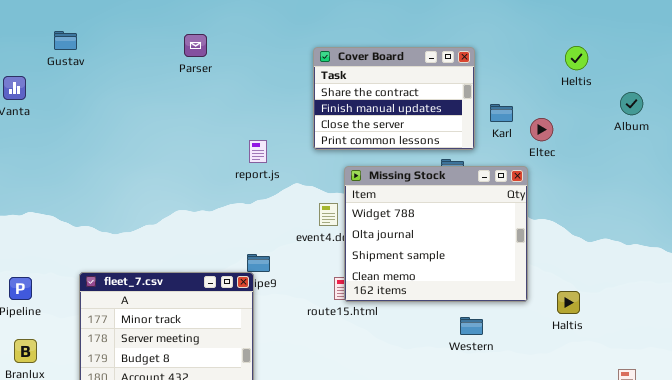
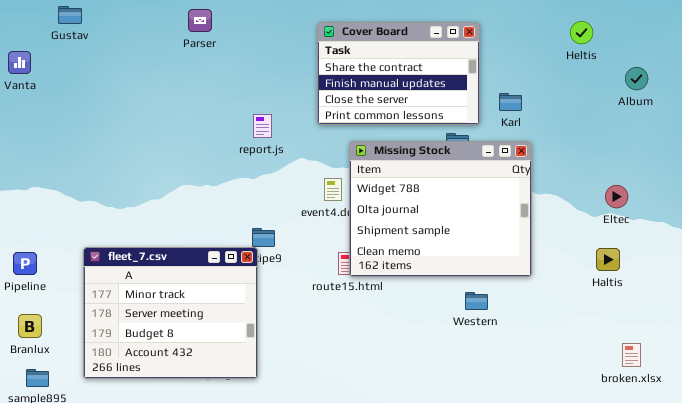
Karl: [490,104,513,122] -> [499,93,522,111], moved
Eltec: [530,118,553,141] -> [605,185,628,208], moved
Haltis: [557,291,580,314] -> [596,248,620,271], moved

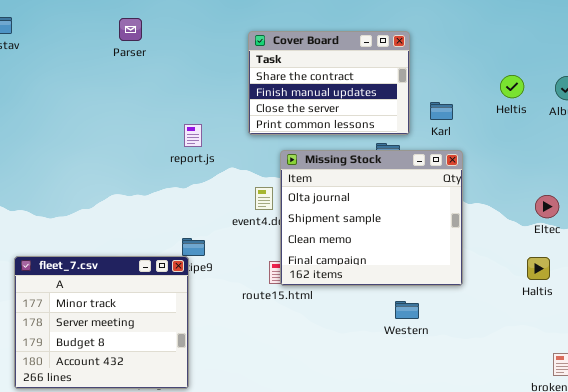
Heltis: [570,21,593,44] -> [500,75,524,98], moved
Missing Stock: [349,141,532,277] -> [280,150,463,286], scrolled down 1 row

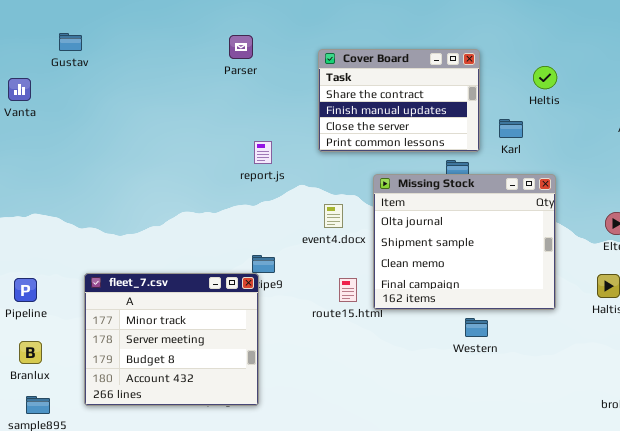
Parser: [119,18,142,41] -> [229,35,253,59], moved
Heltis: [500,75,524,98] -> [533,66,557,89], moved
Missing Stock: [280,150,463,286] -> [373,174,556,310], moved

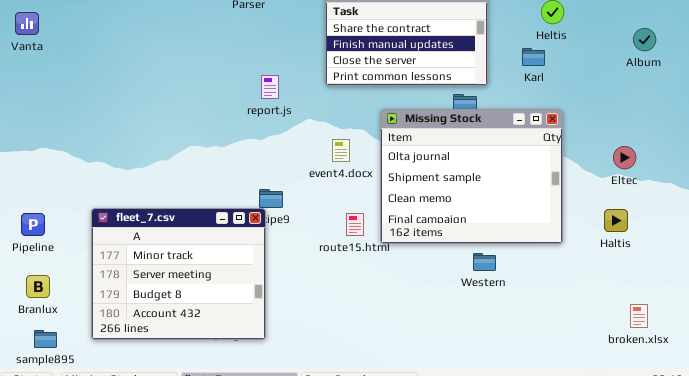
Karl: [499,119,523,138] -> [522,48,545,66], moved

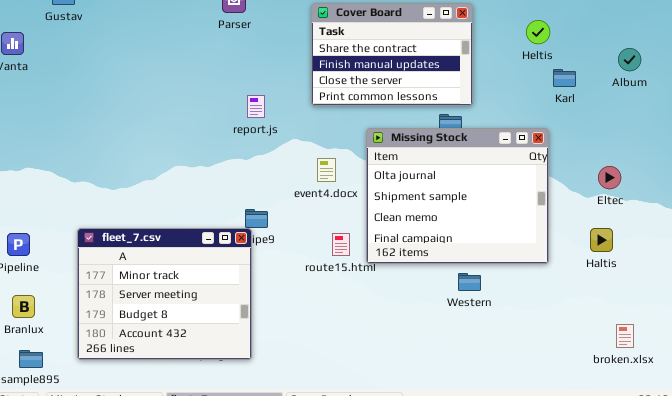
Karl: [522,48,545,66] -> [553,69,576,87], moved

